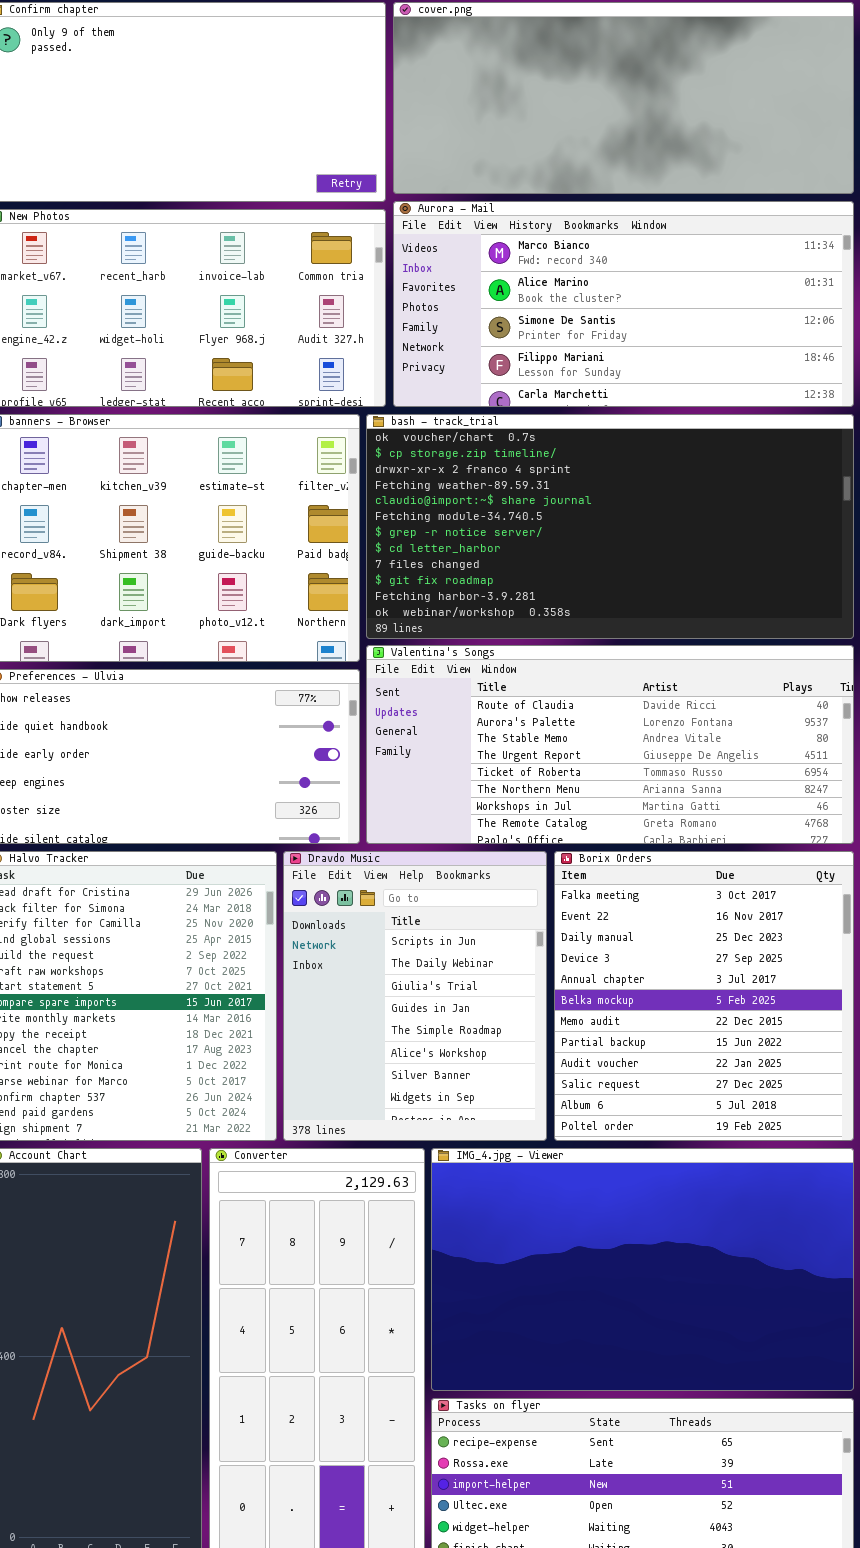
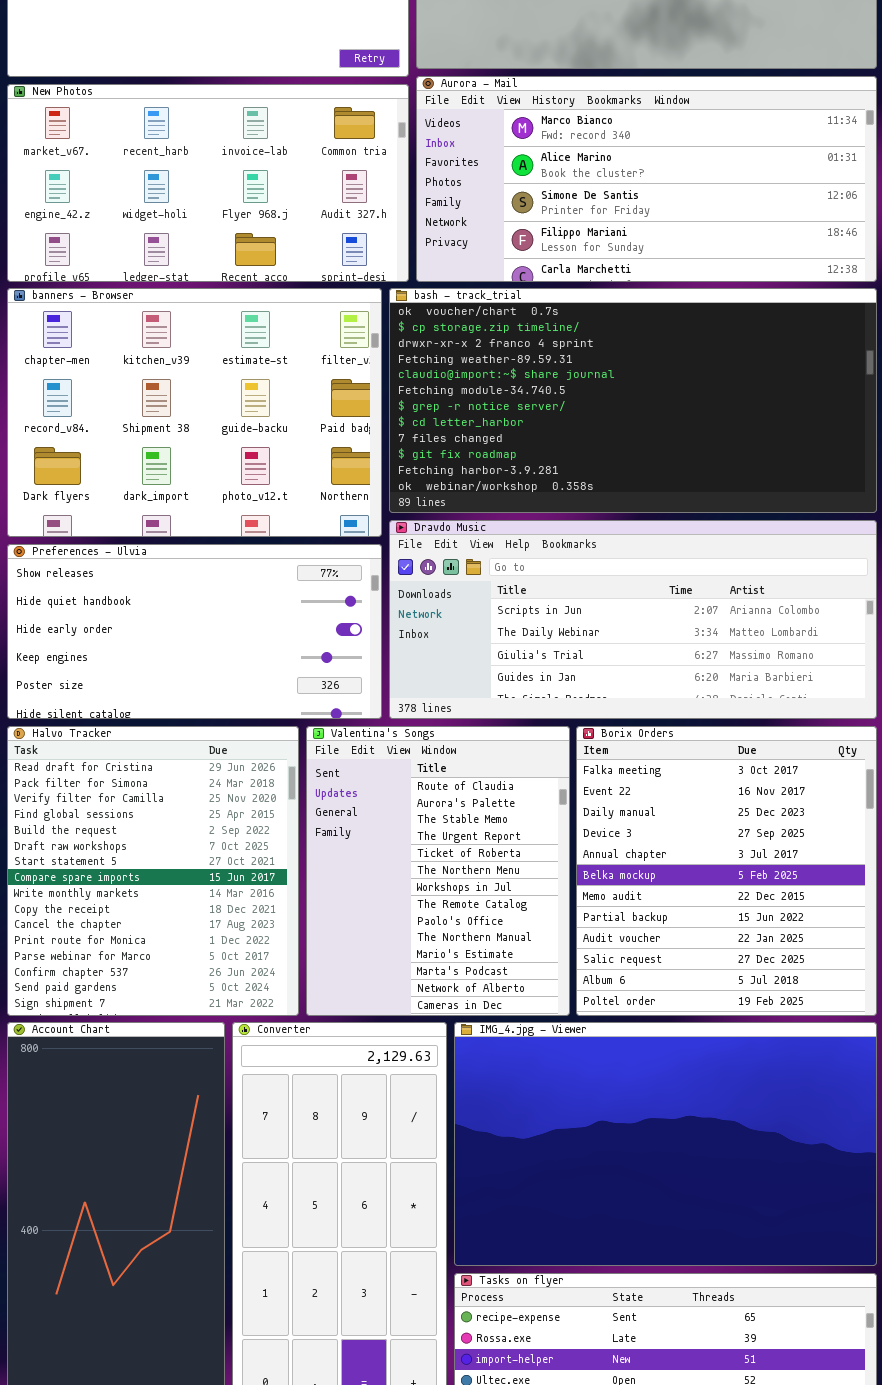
Valentina's Songs: [366,645,854,844] -> [306,726,570,1016], moved, resized
Dravdo Music: [283,851,547,1141] -> [389,520,877,719], moved, resized

